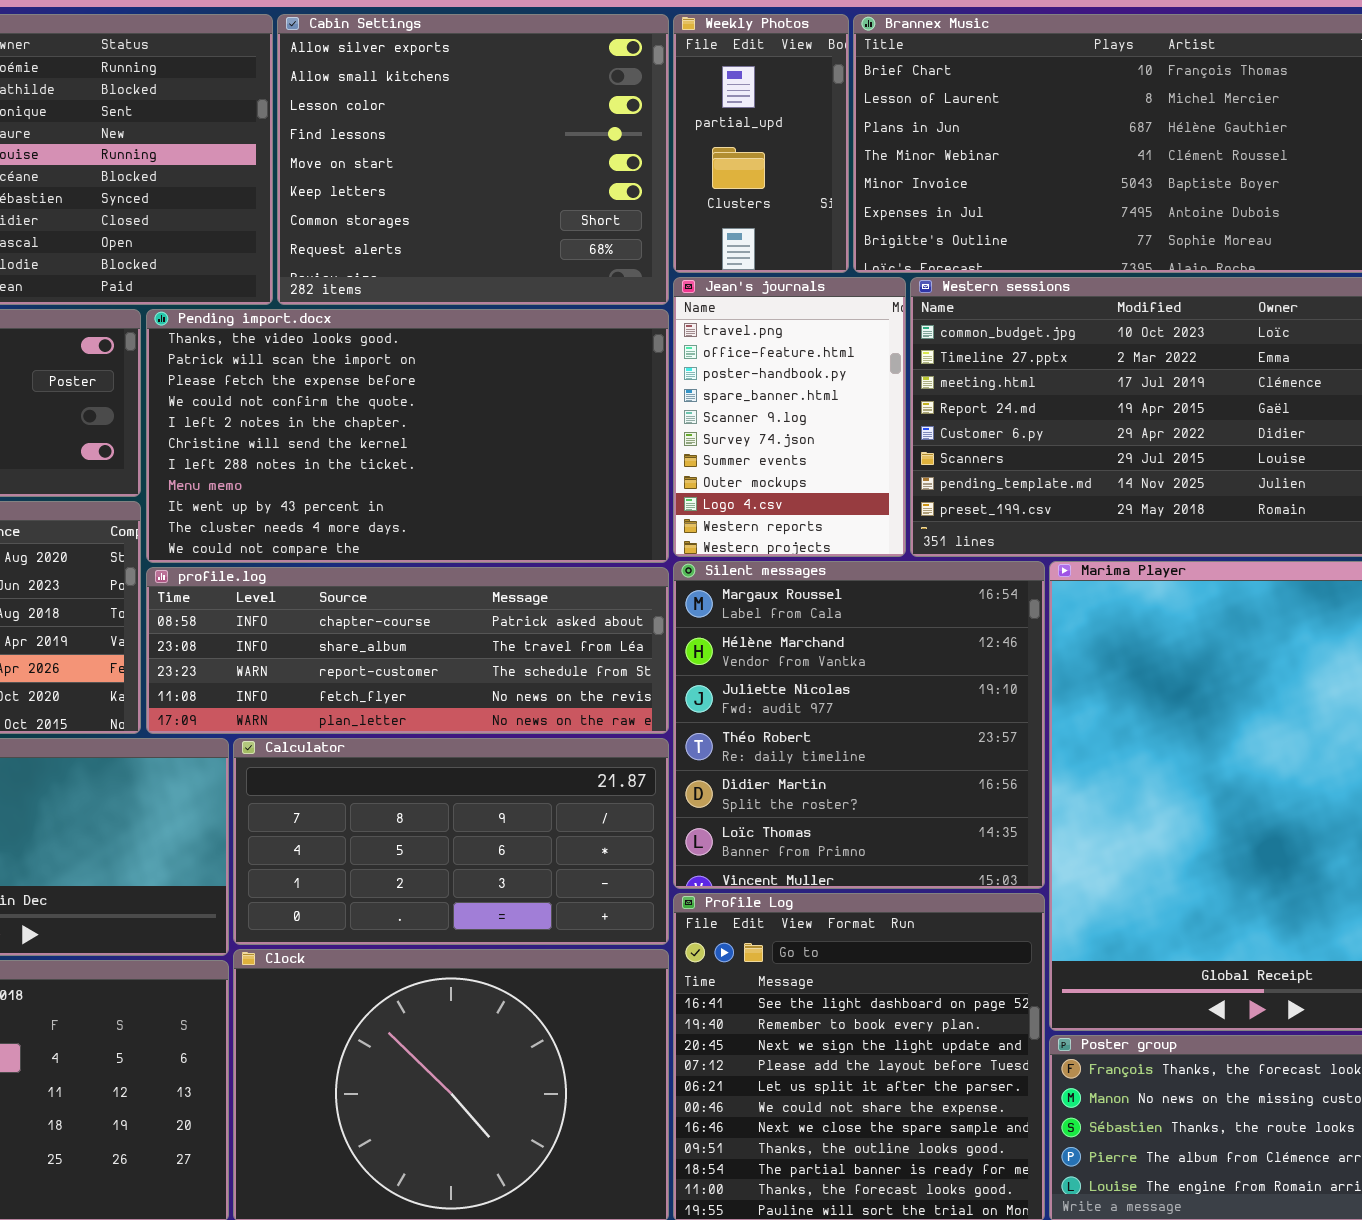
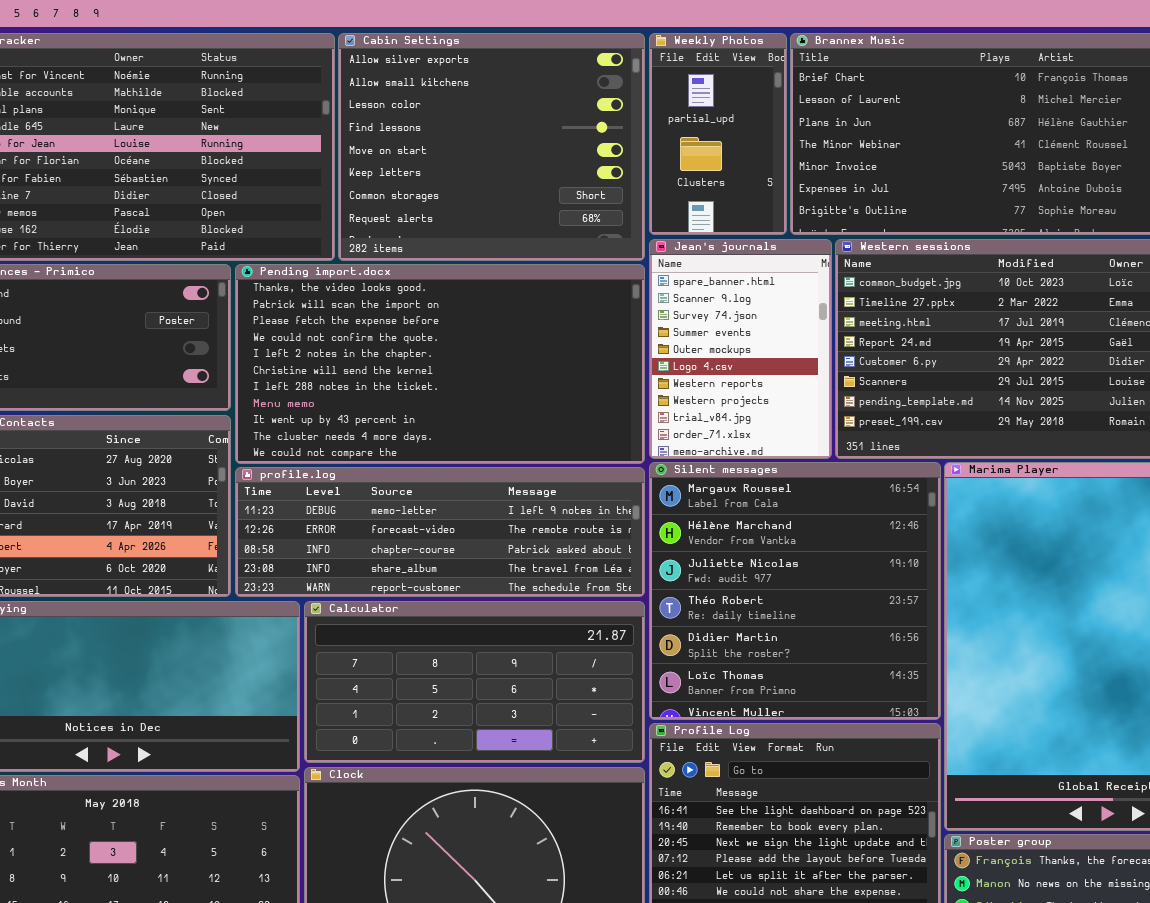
Jean's journals: [673,277,906,557] -> [649,239,832,459], scrolled down 3 rows
profile.log: [146,567,669,734] -> [235,467,645,597], scrolled up 2 rows

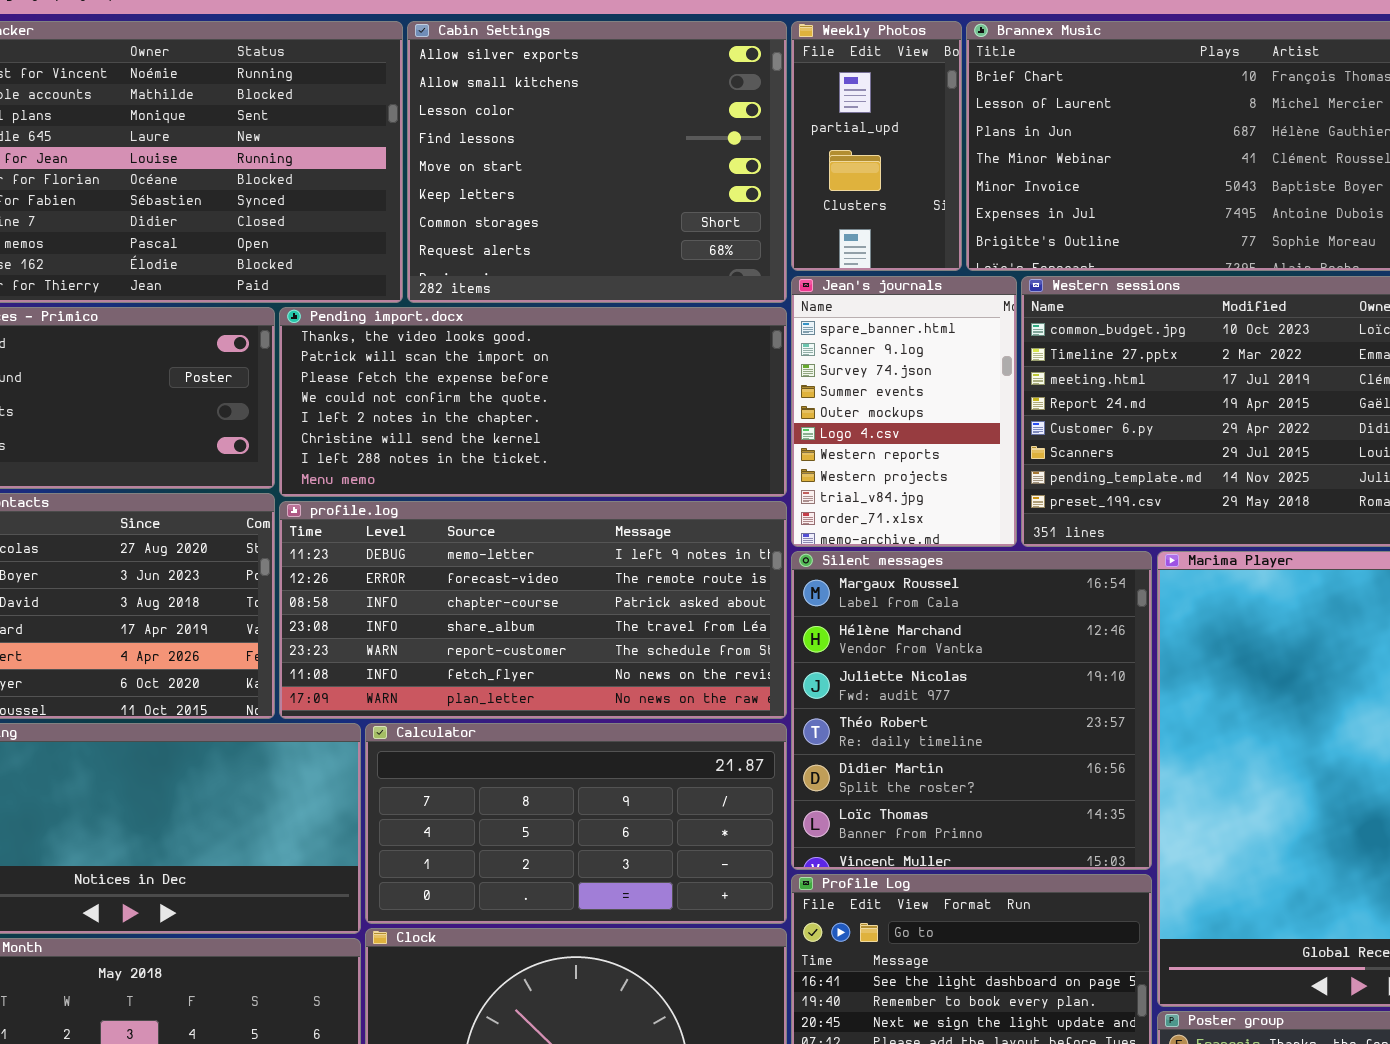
Pending import.docx: [235,264,645,464] -> [279,307,787,497], resized
profile.log: [235,467,645,597] -> [279,501,787,719], resized

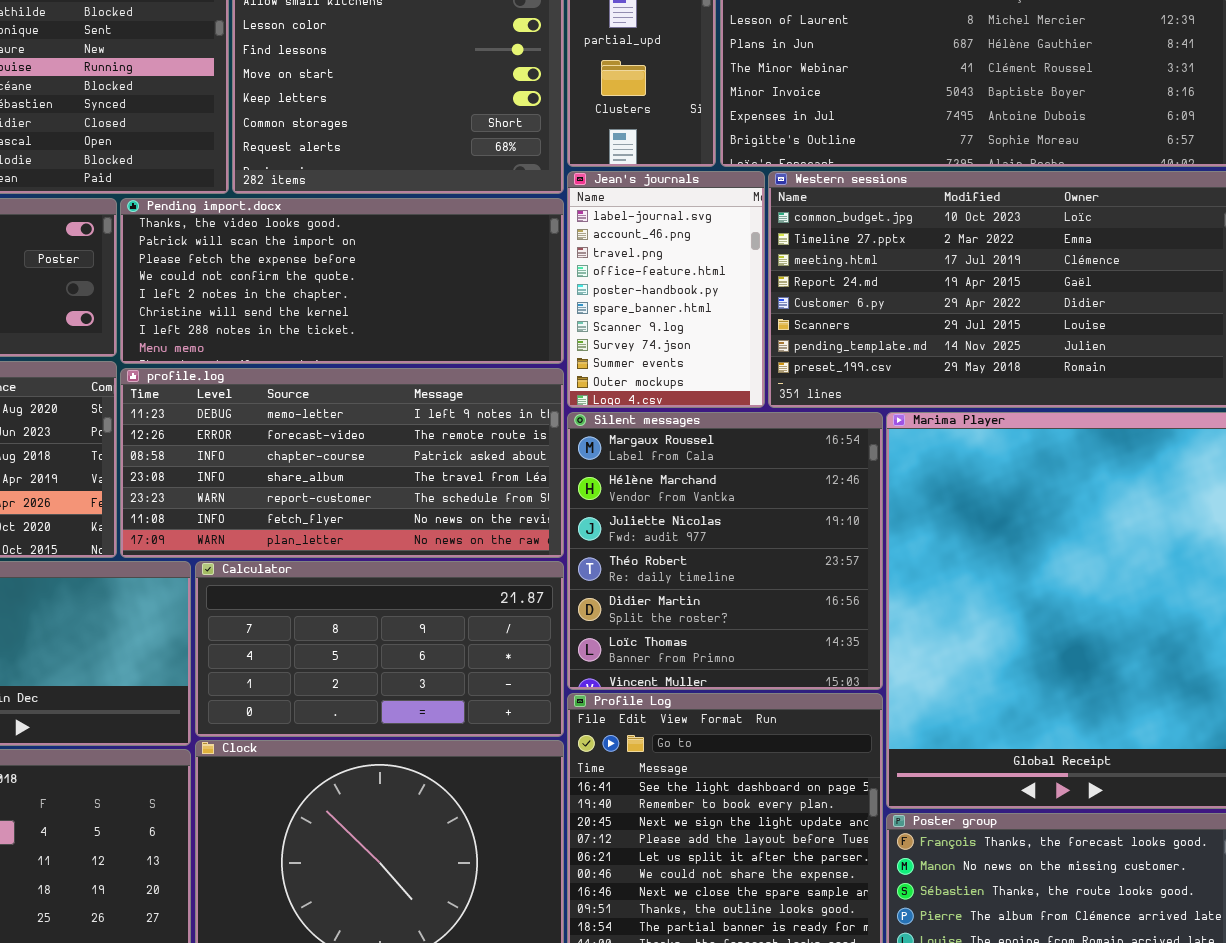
Jean's journals: [791,276,1017,547] -> [567,171,765,408], scrolled up 5 rows

